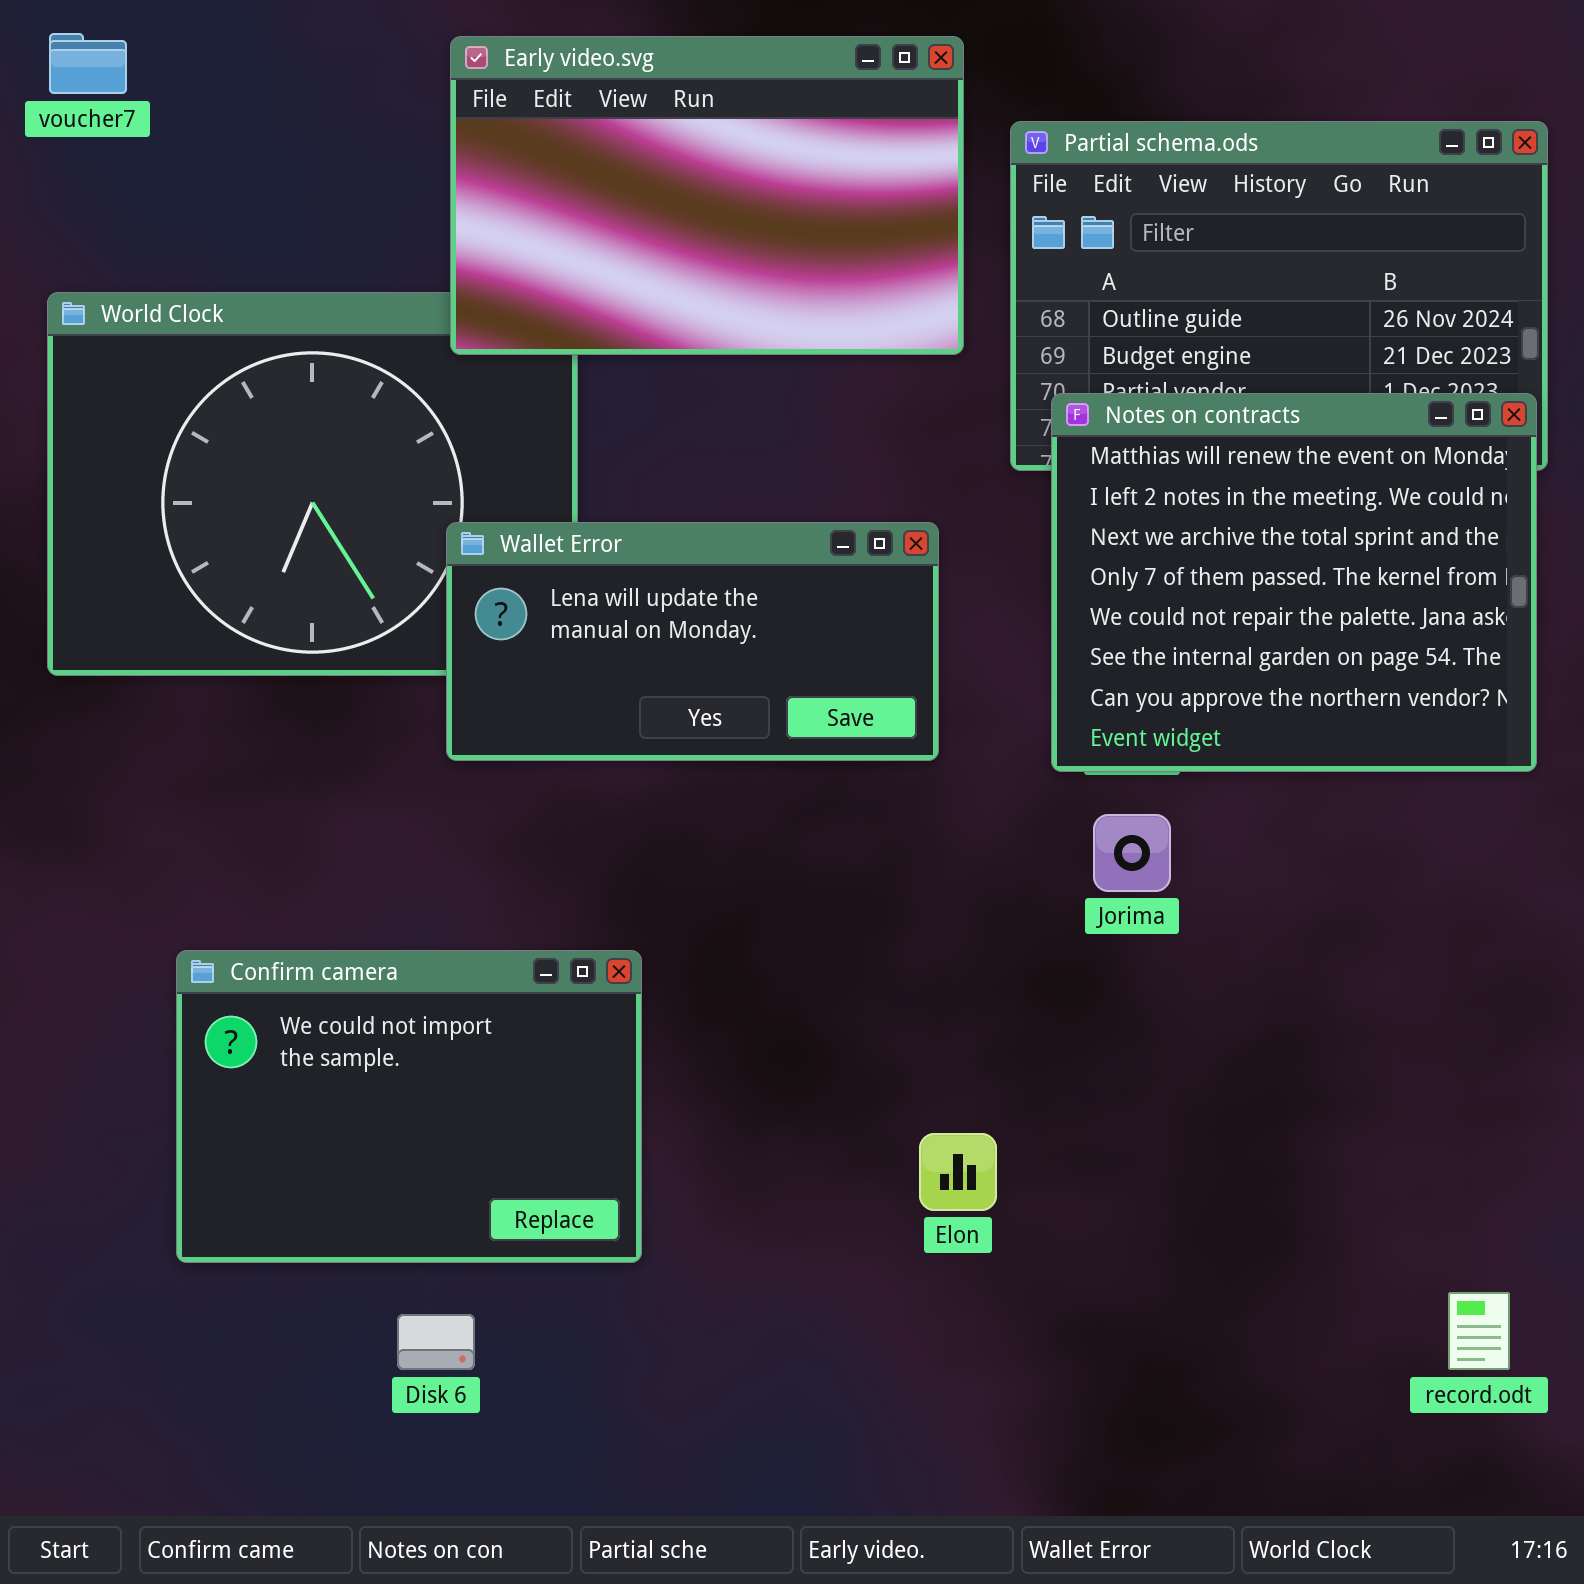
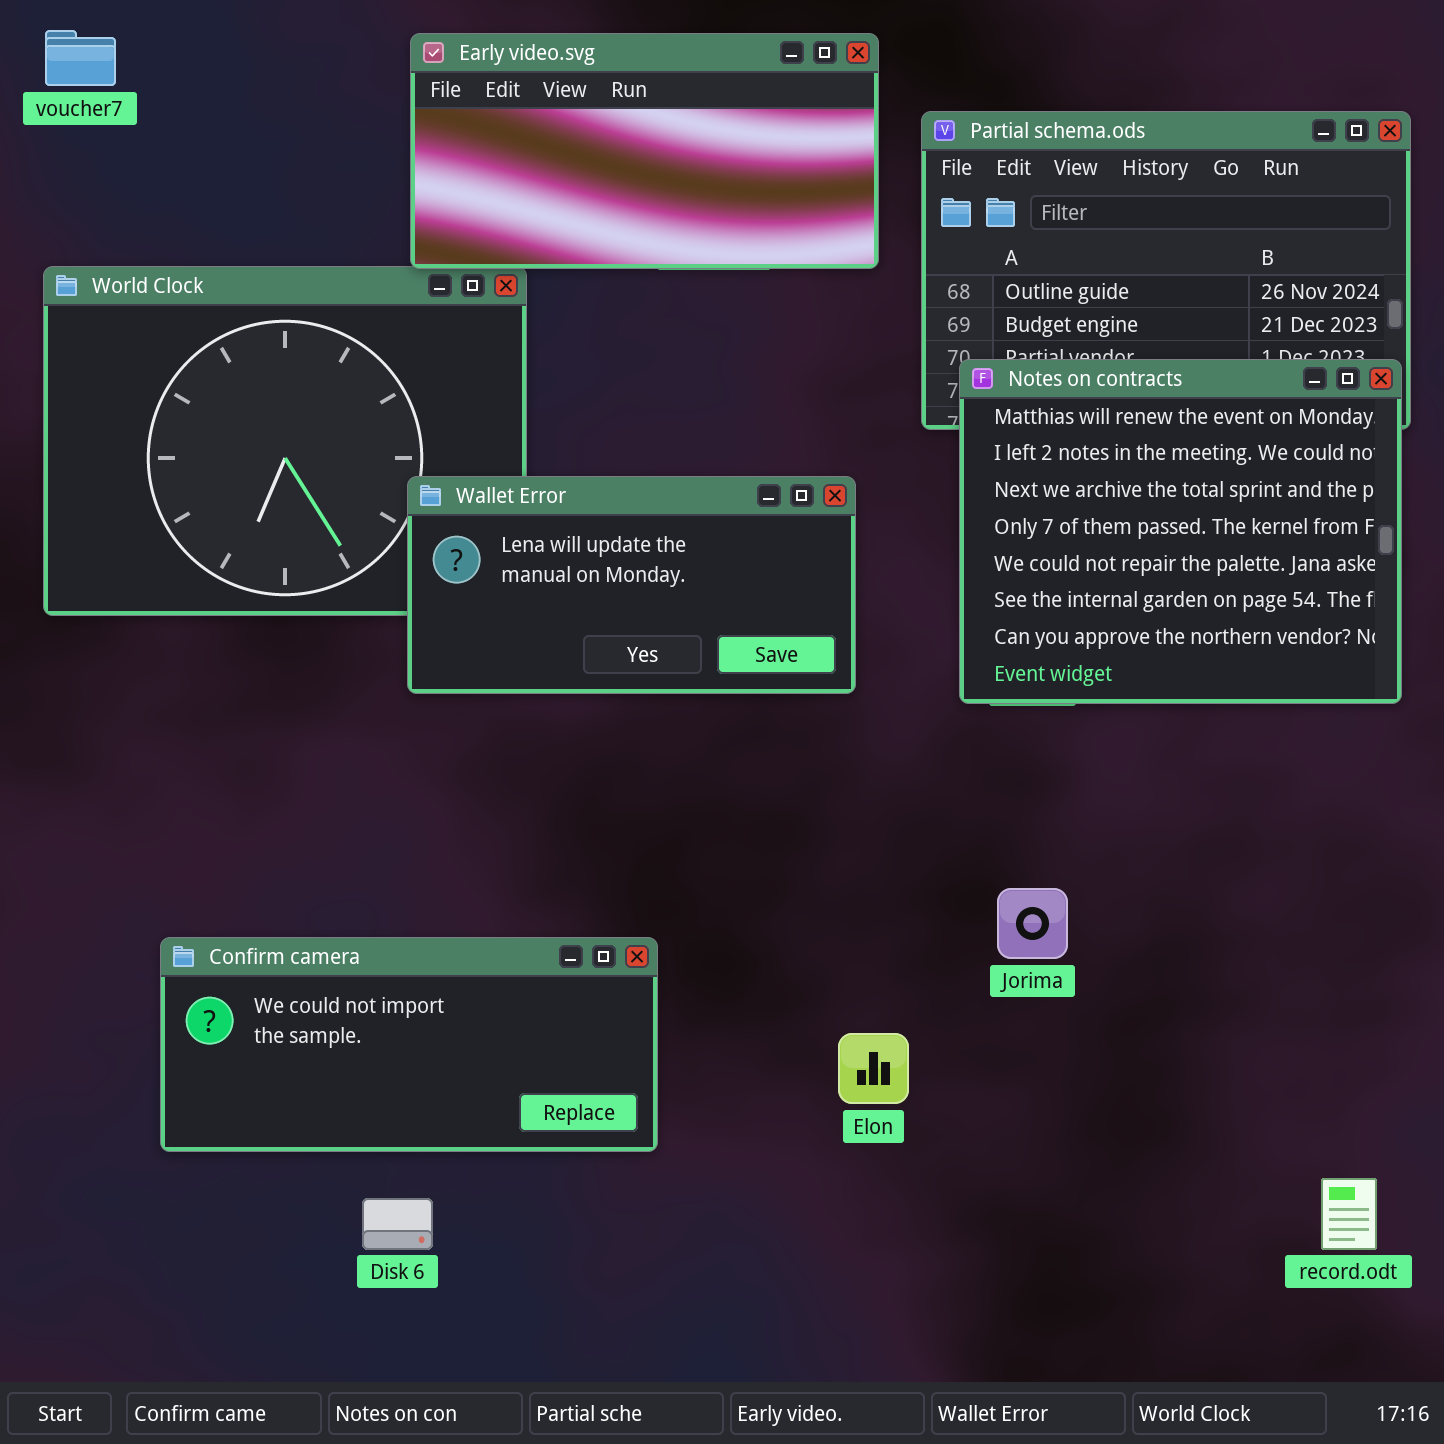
Early video.svg: [450,36,964,355] -> [410,33,879,269], resized
Jorima: [1093,814,1171,892] -> [997,888,1068,959], moved
Confirm camera: [176,950,642,1263] -> [160,937,658,1152], resized

